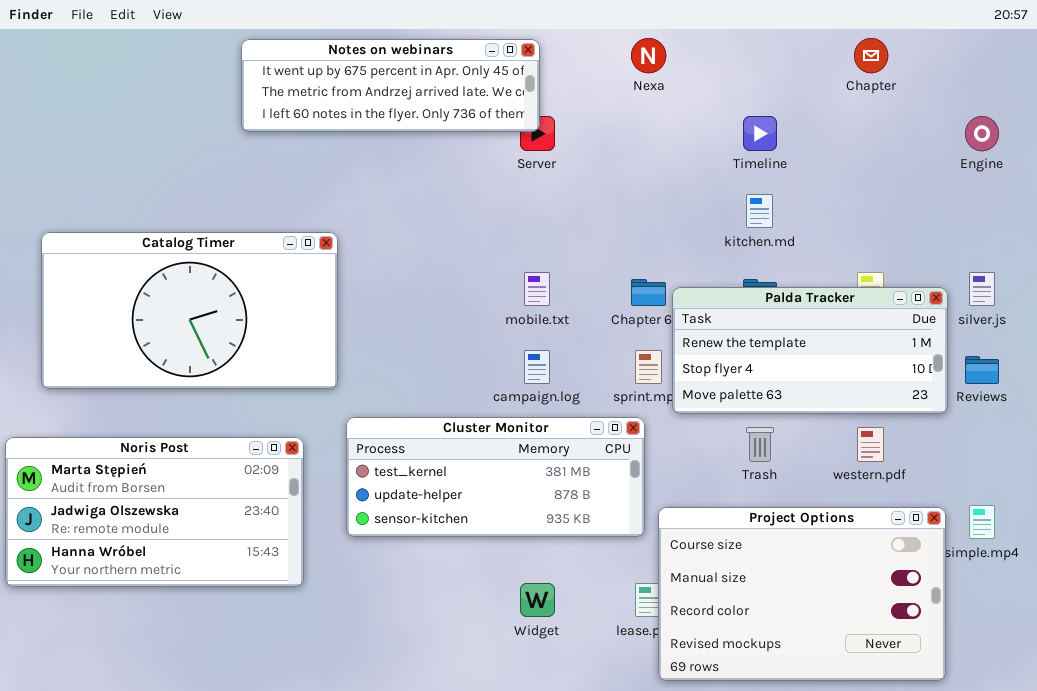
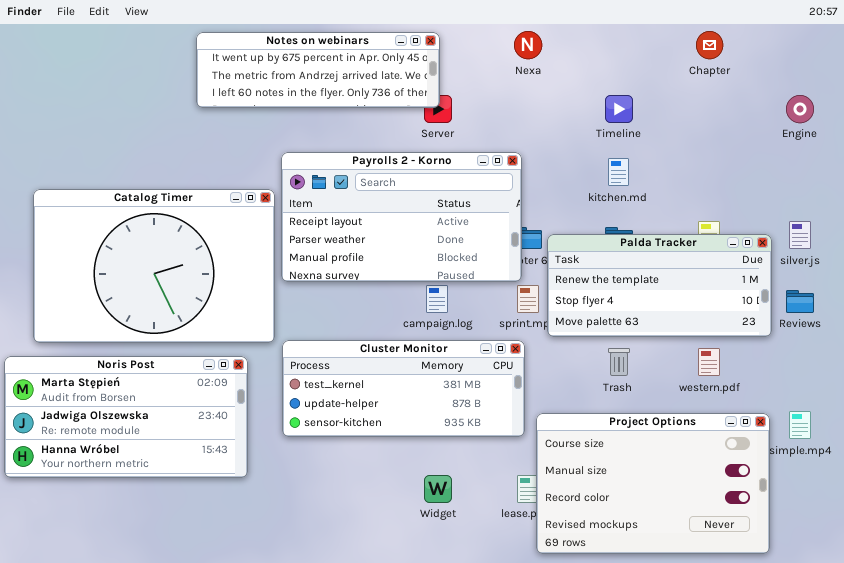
Payrolls 2 - Korno: none -> [281,152,522,282], opened
Catalog Timer: [41,232,338,389] -> [33,189,275,343], resized

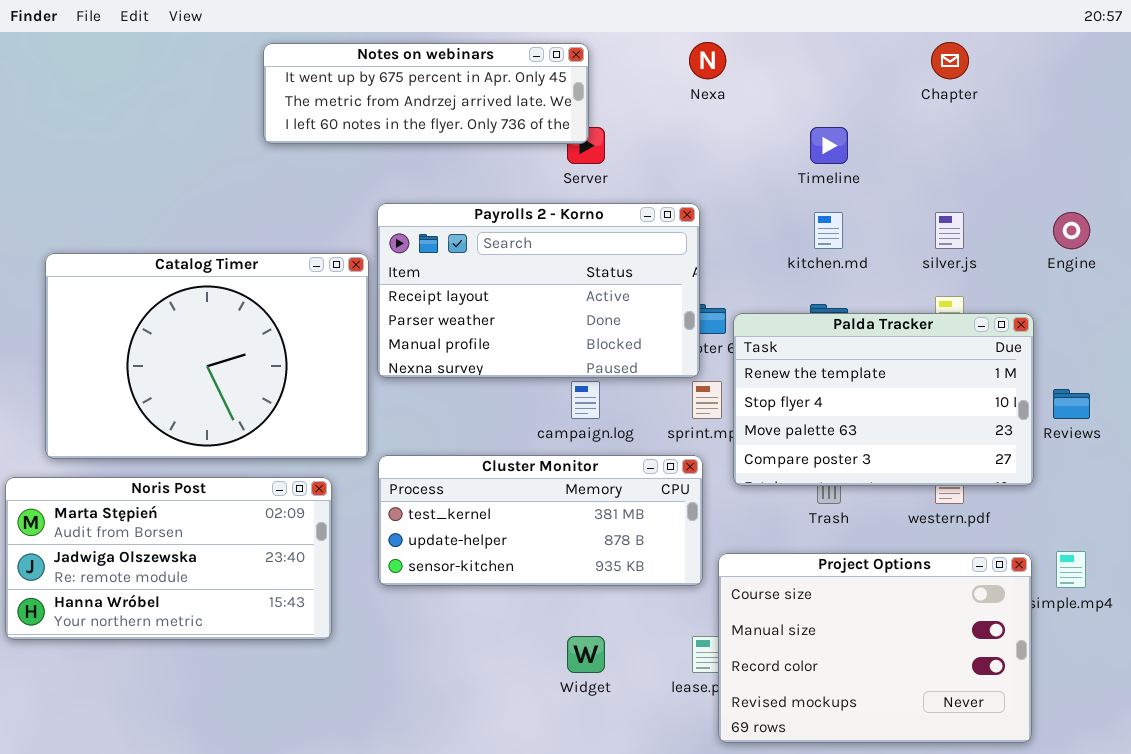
Engine: [786,95,814,123] -> [1053,212,1090,249], moved
silver.js: [789,221,811,249] -> [935,212,964,249], moved
Palda Tracker: [547,234,772,337] -> [733,313,1034,486], resized

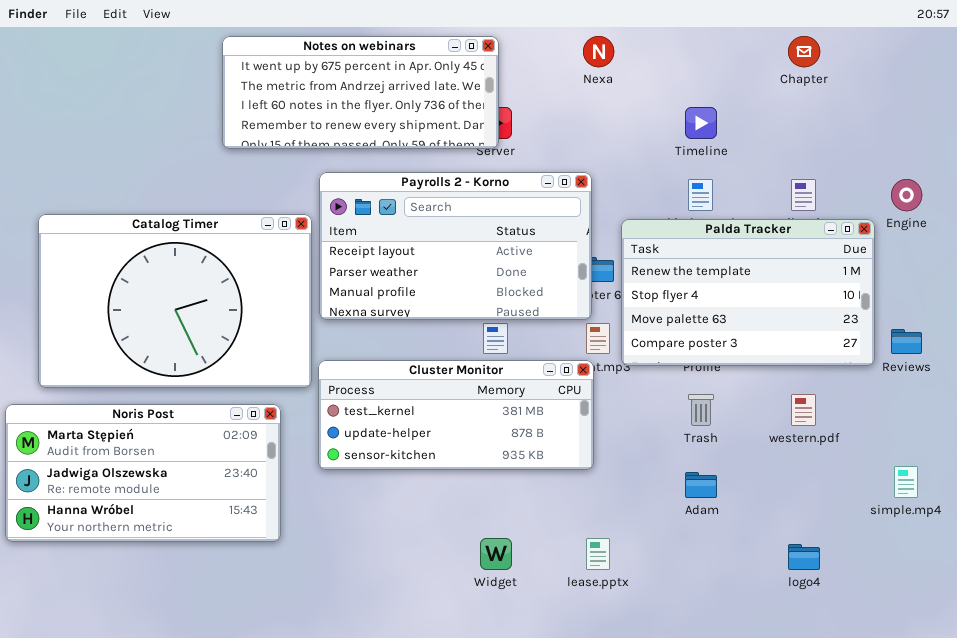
Notes on webinars: [263,43,589,144] -> [222,36,499,149], resized
Palda Tracker: [733,313,1034,486] -> [621,219,875,366], moved
Cluster Monitor: [378,455,703,586] -> [318,360,594,470], moved
Project Options: [718,553,1032,743] -> none, closed

